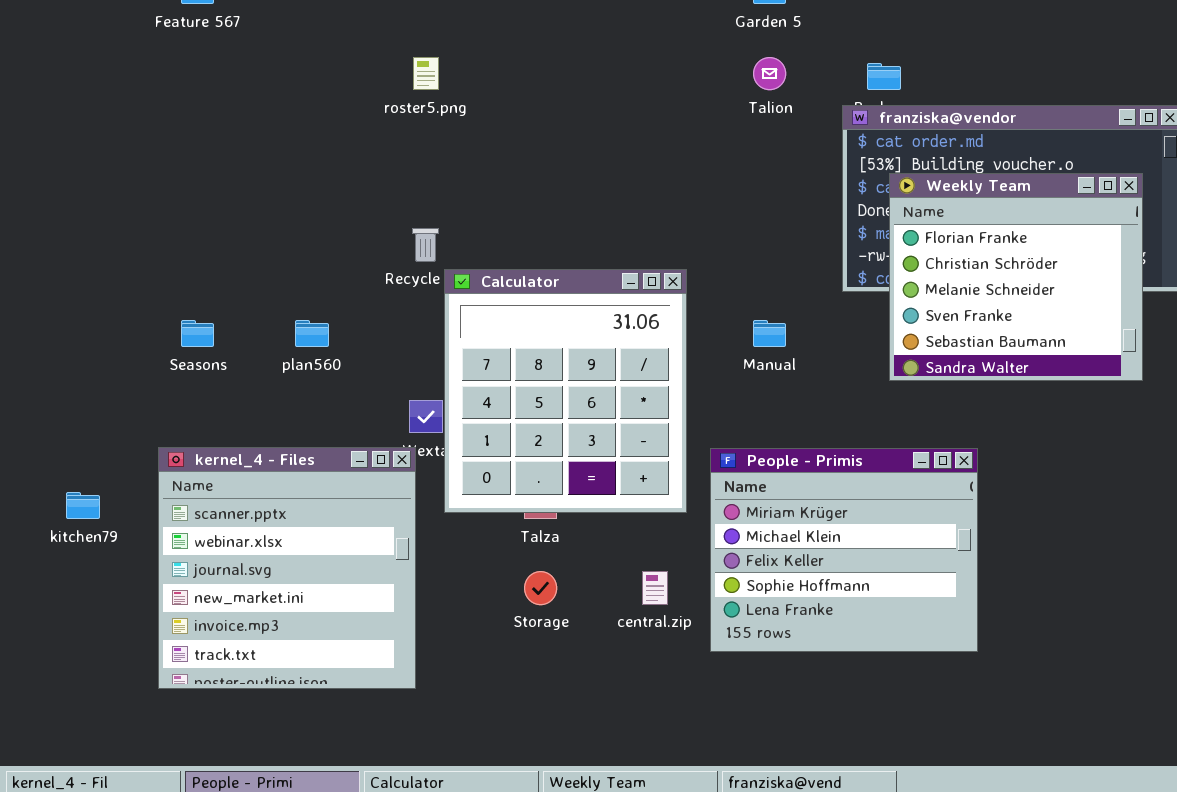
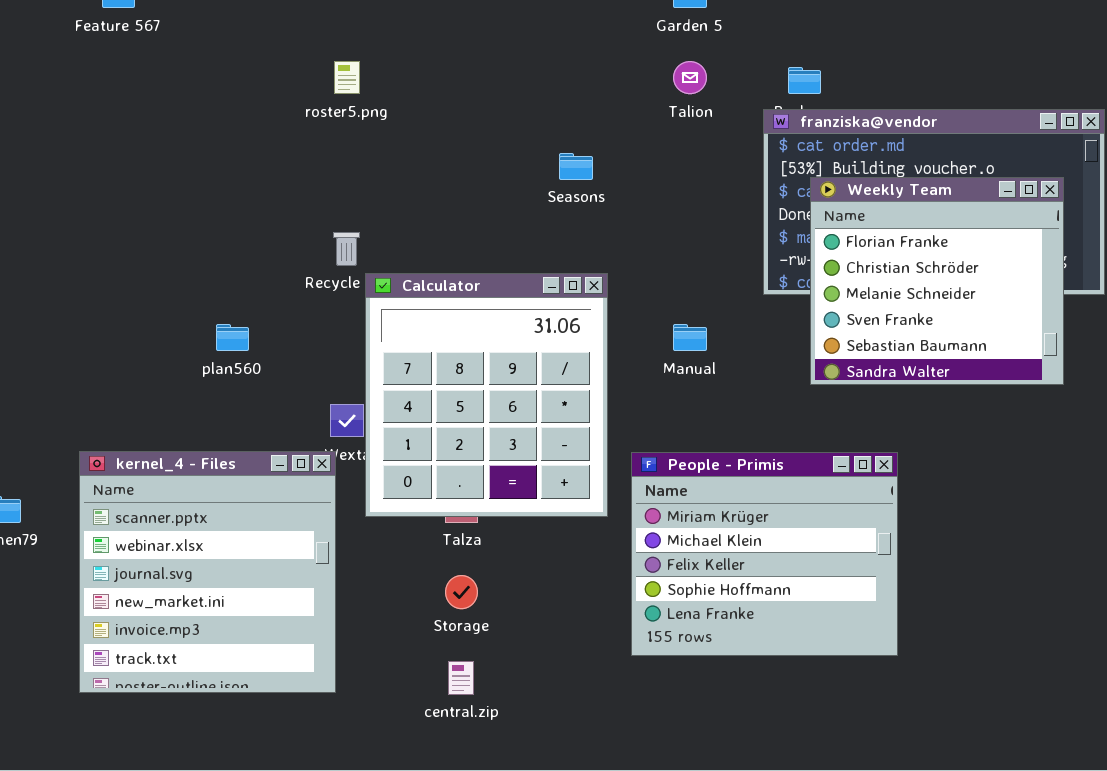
Seasons: [181,320,214,347] -> [559,153,593,180], moved
central.zip: [642,571,668,605] -> [448,661,474,695], moved

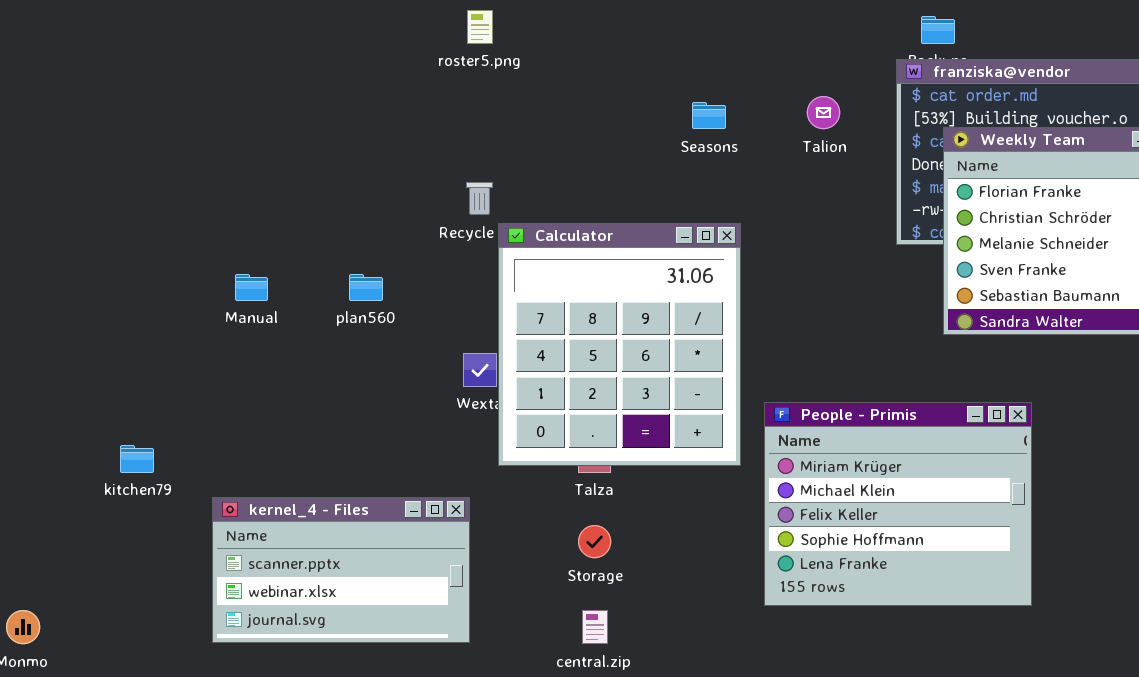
Talion: [673,61,707,94] -> [807,96,840,129], moved
Manual: [673,324,707,351] -> [235,274,268,301], moved
kernel_4 - Files: [79,451,336,693] -> [212,497,470,643], resized

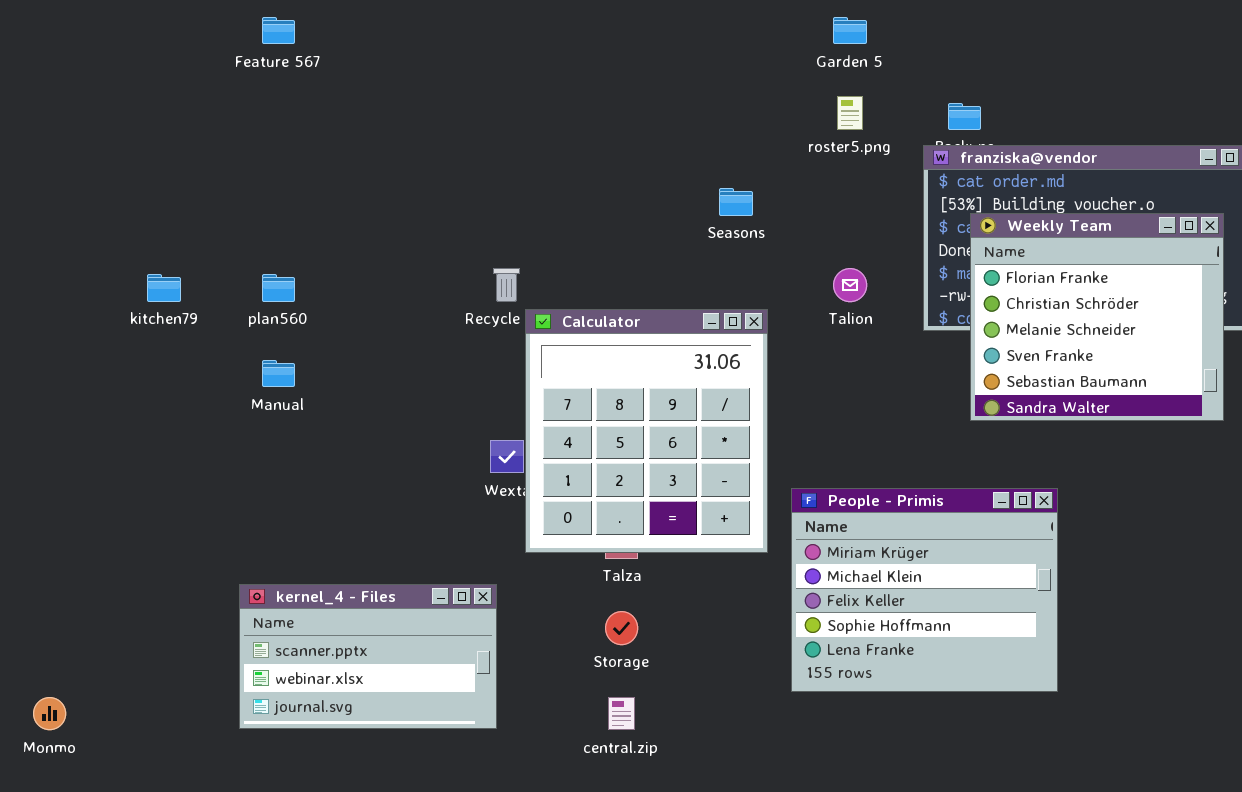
roster5.png: [467,10,493,44] -> [837,96,863,130], moved
Talion: [807,96,840,129] -> [833,268,867,302], moved
plan560: [349,274,383,301] -> [262,274,295,302], moved
kitchen79: [120,445,154,473] -> [147,274,181,302], moved

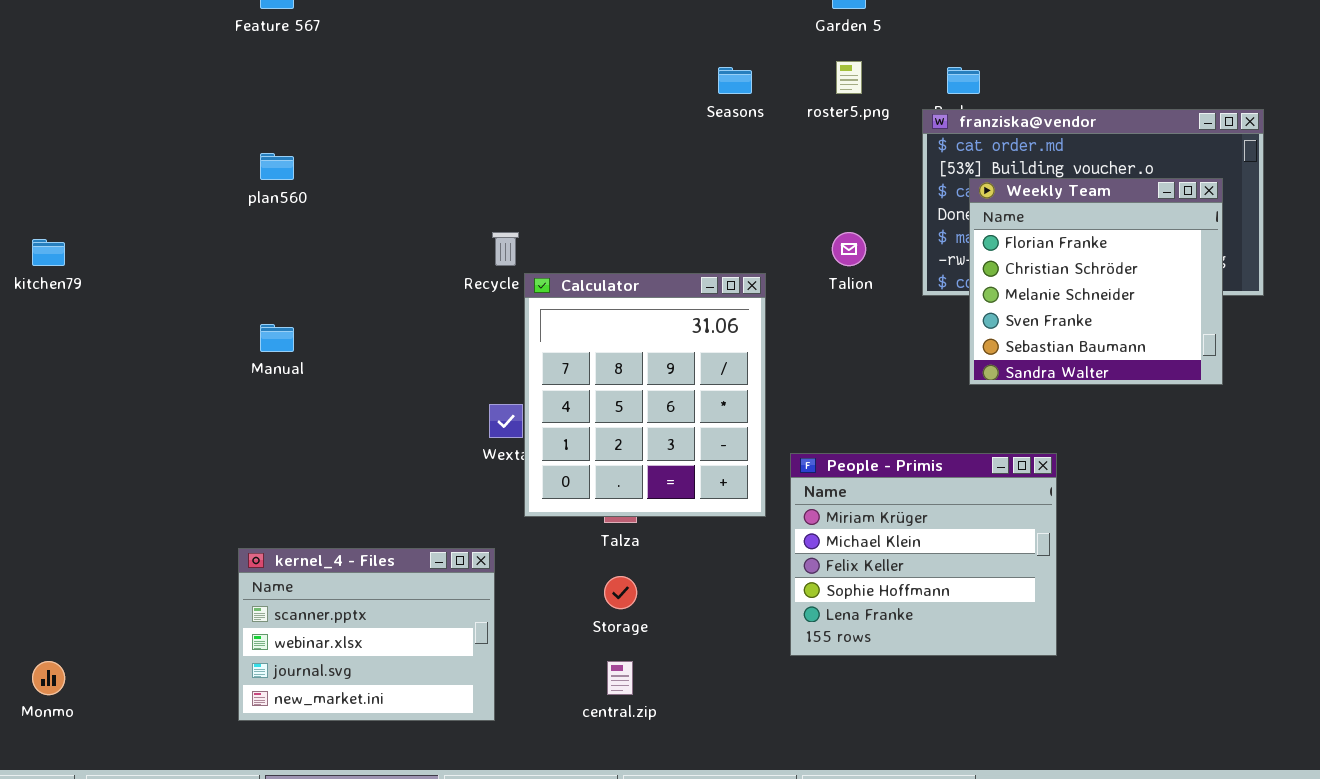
Seasons: [719,188,753,216] -> [718,67,752,94], moved
kitchen79: [147,274,181,302] -> [32,239,65,266], moved
plan560: [262,274,295,302] -> [260,153,294,180], moved
kernel_4 - Files: [239,584,497,729] -> [238,548,495,721], resized

